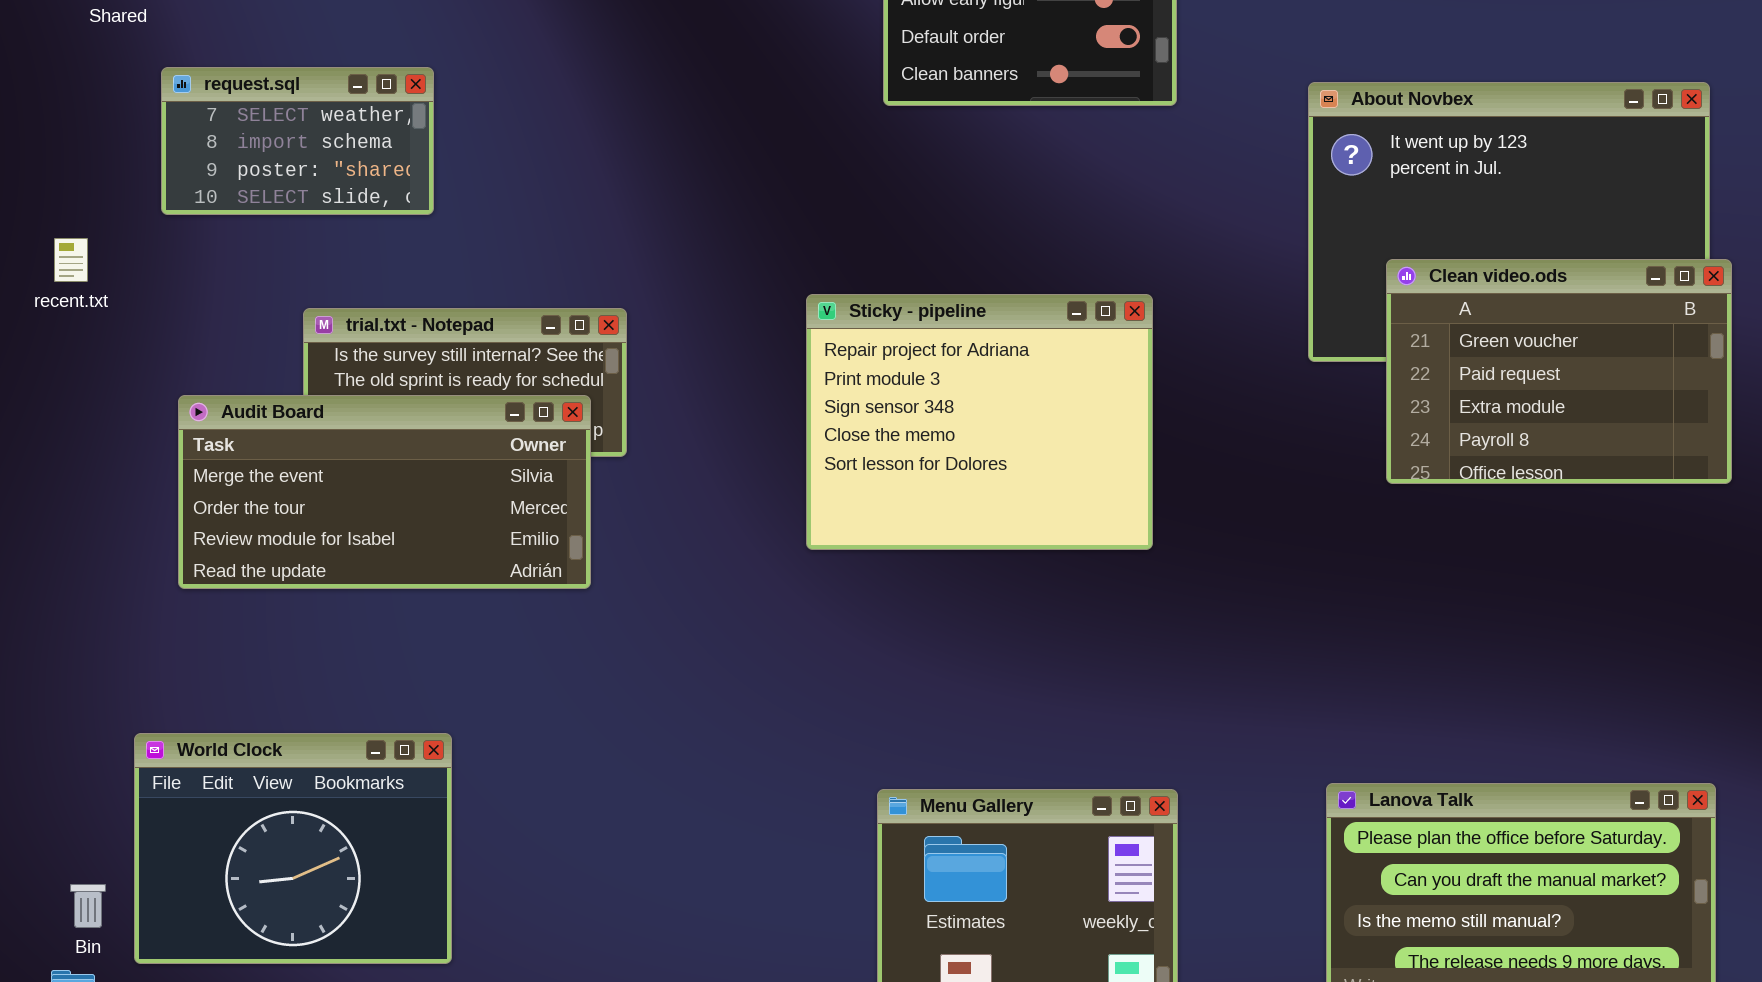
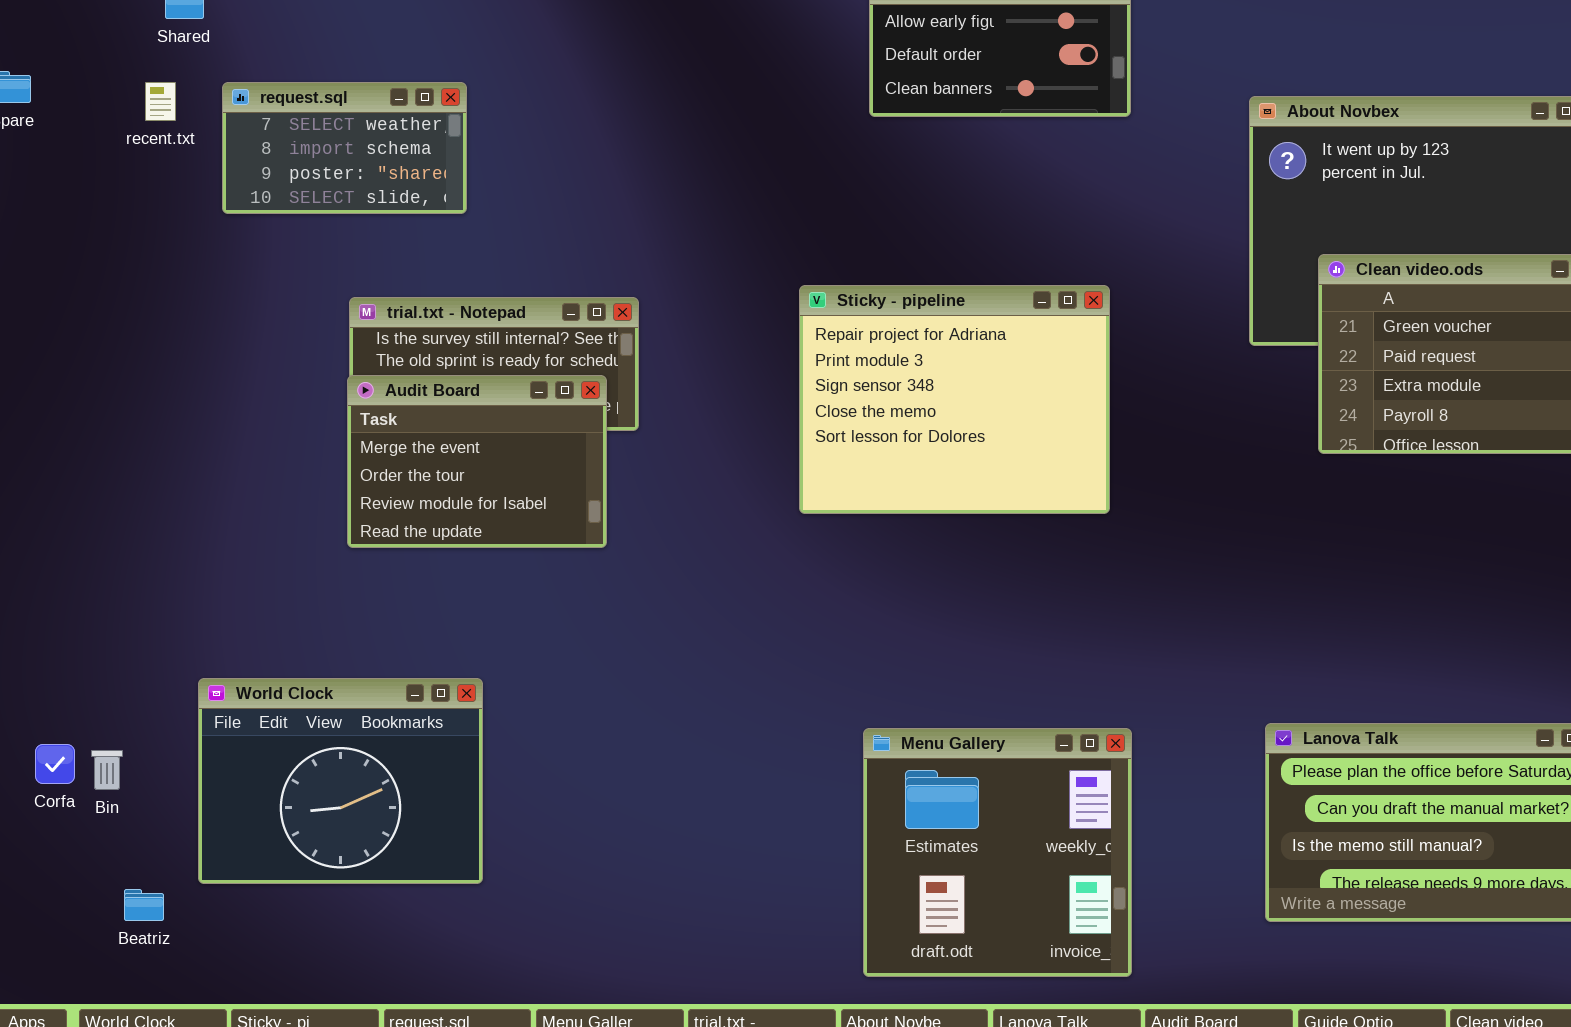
recent.txt: [54,238,88,282] -> [145,82,176,121], moved
Audit Board: [178,395,591,589] -> [347,375,607,548], resized
Bin: [70,884,106,928] -> [91,750,123,790], moved

